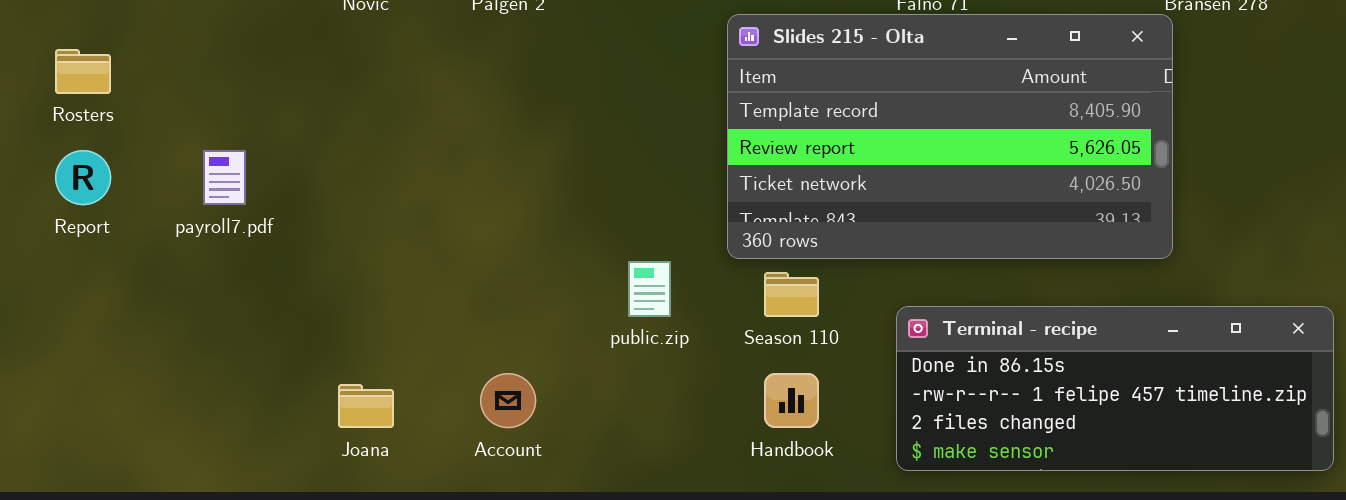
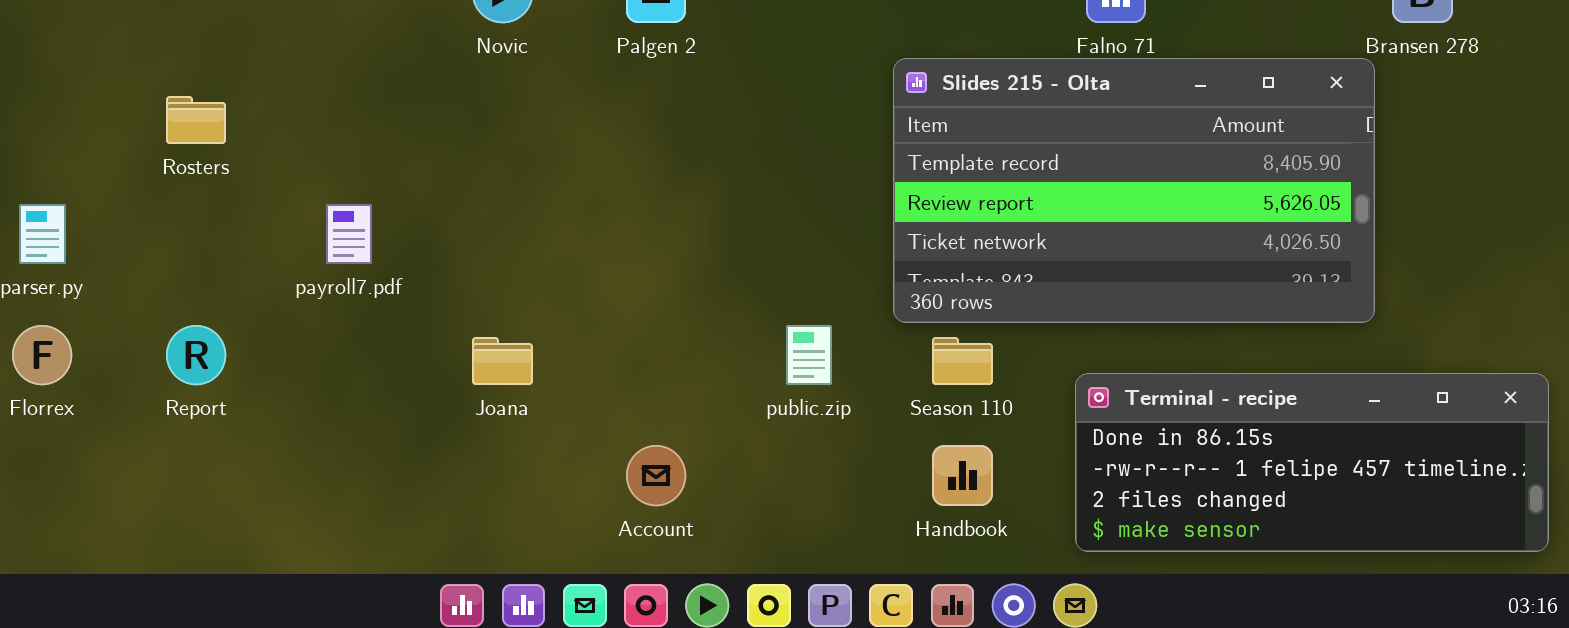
Report: [55,150,111,205] -> [166,325,226,385], moved
Joana: [338,384,394,428] -> [472,337,533,385], moved

